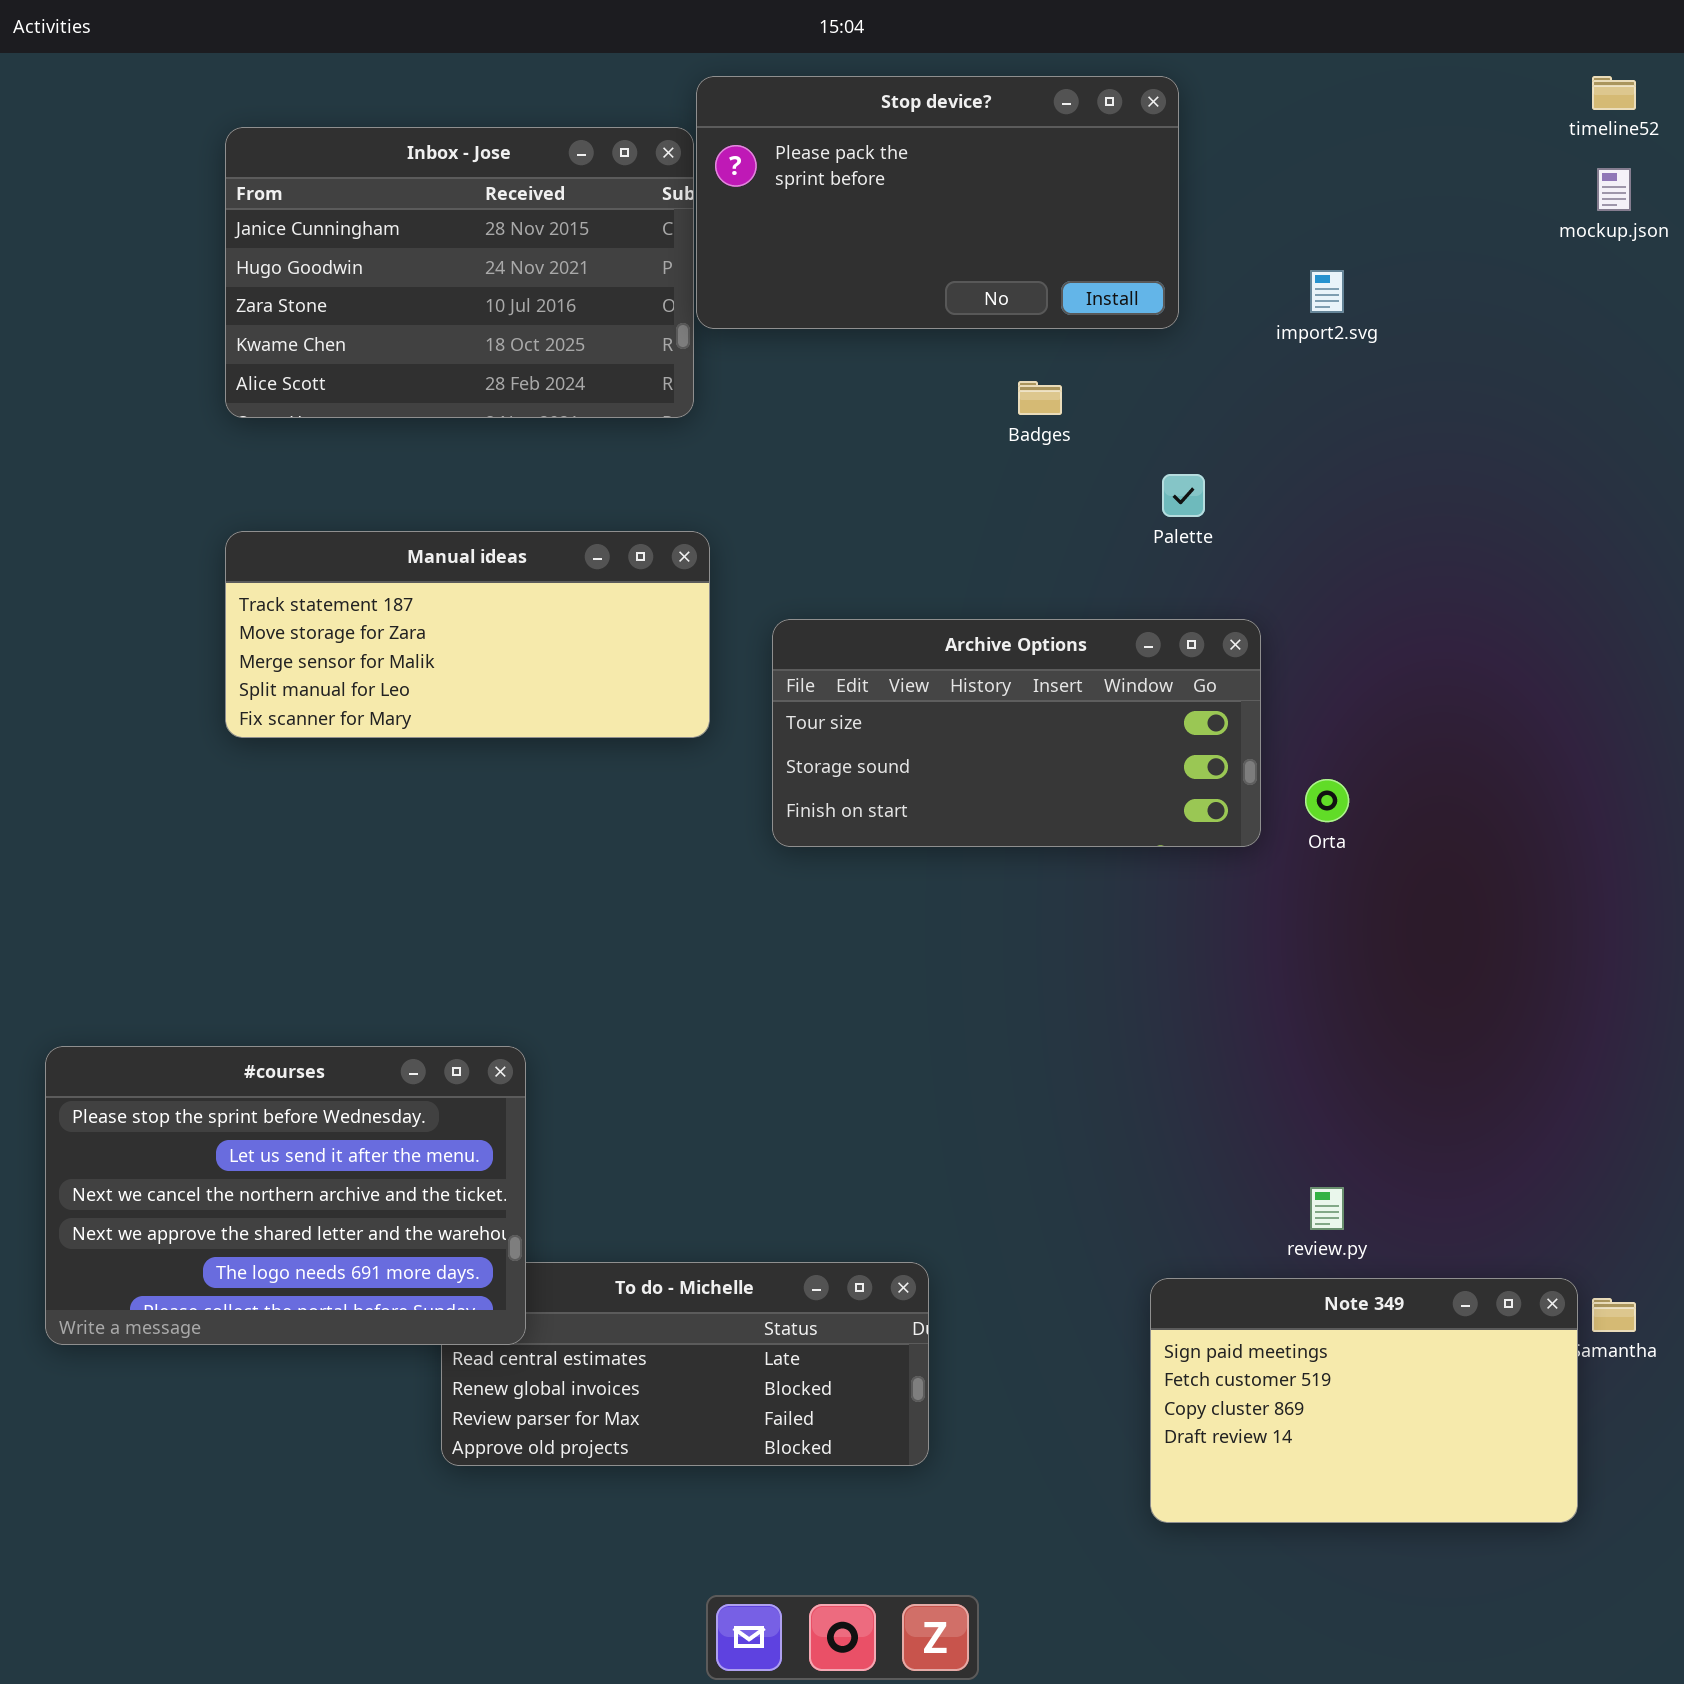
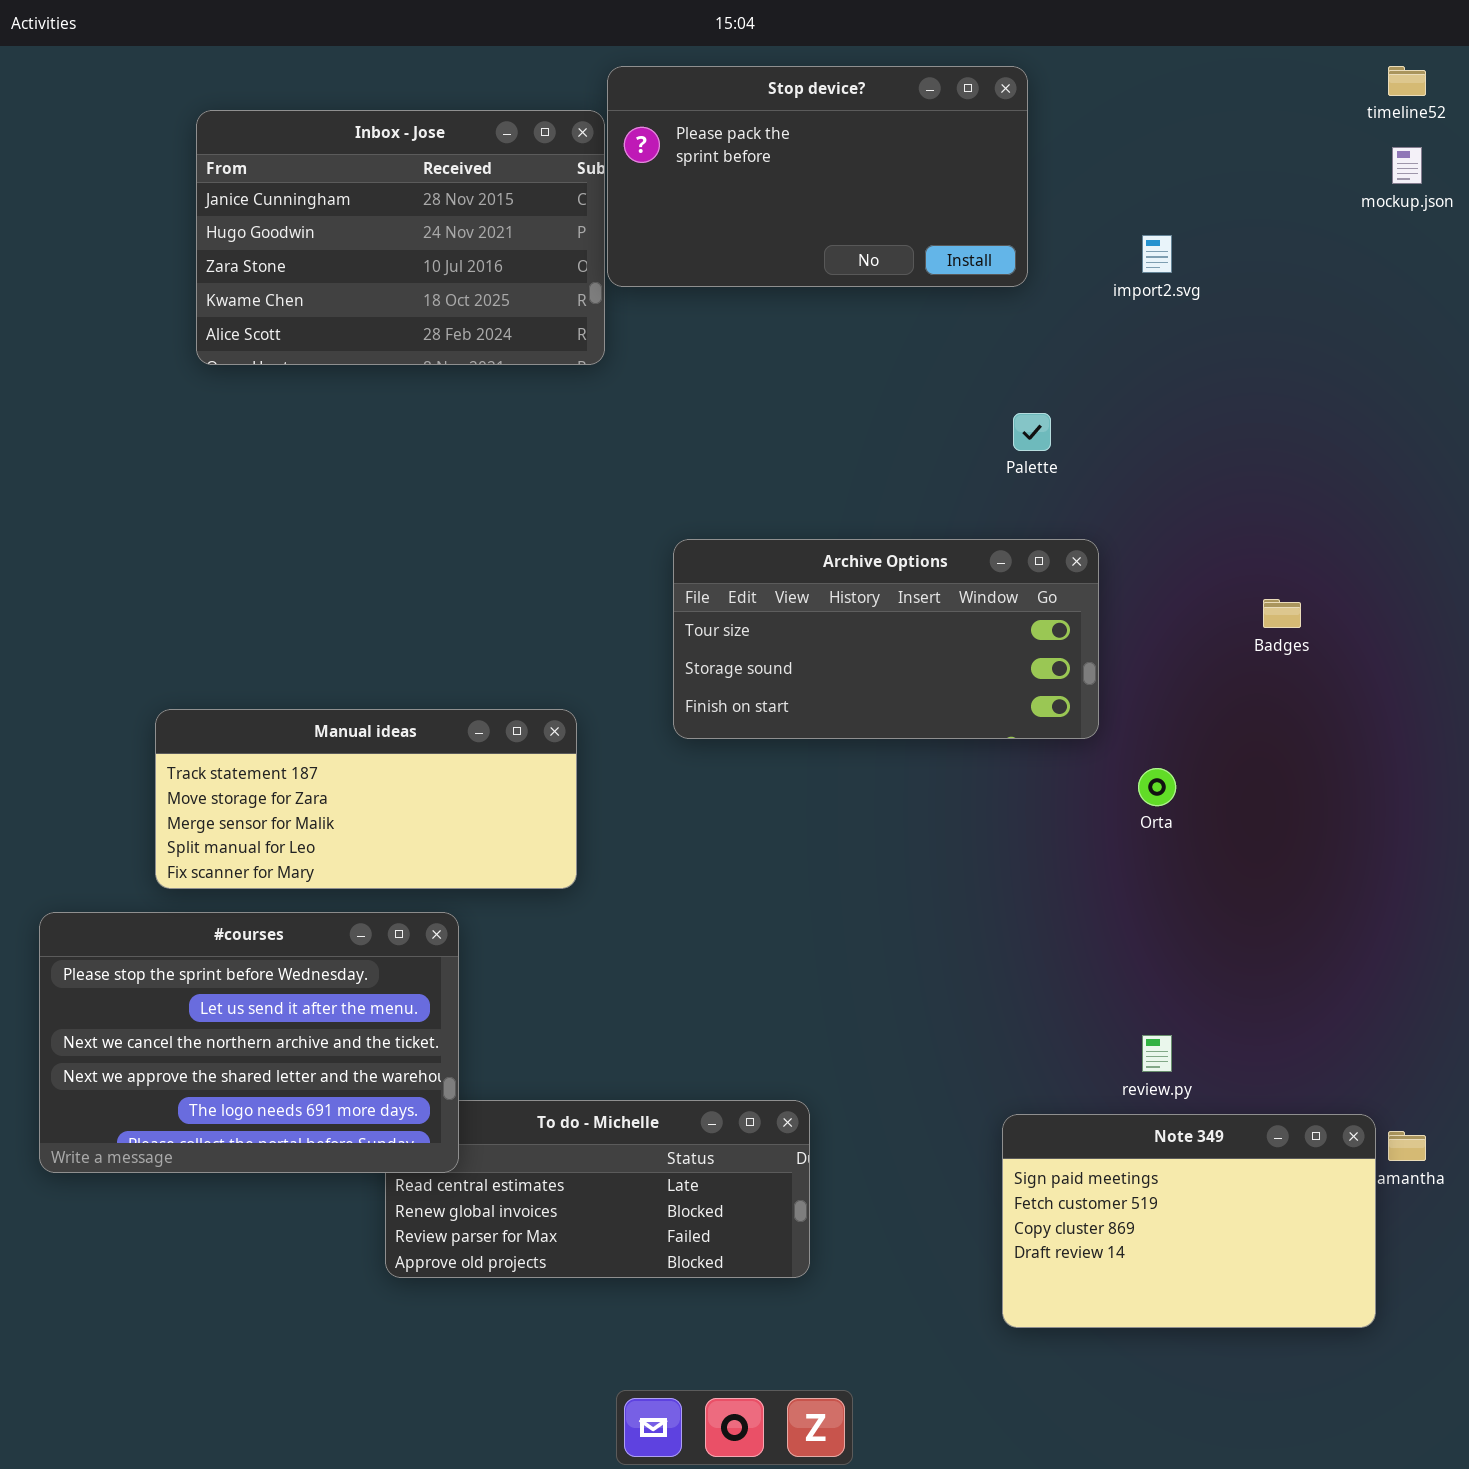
Badges: [1018,381,1062,415] -> [1263,599,1301,628], moved
Manual ideas: [225,531,710,738] -> [155,709,577,889], moved
Orta: [1305,779,1349,822] -> [1138,768,1176,806], moved

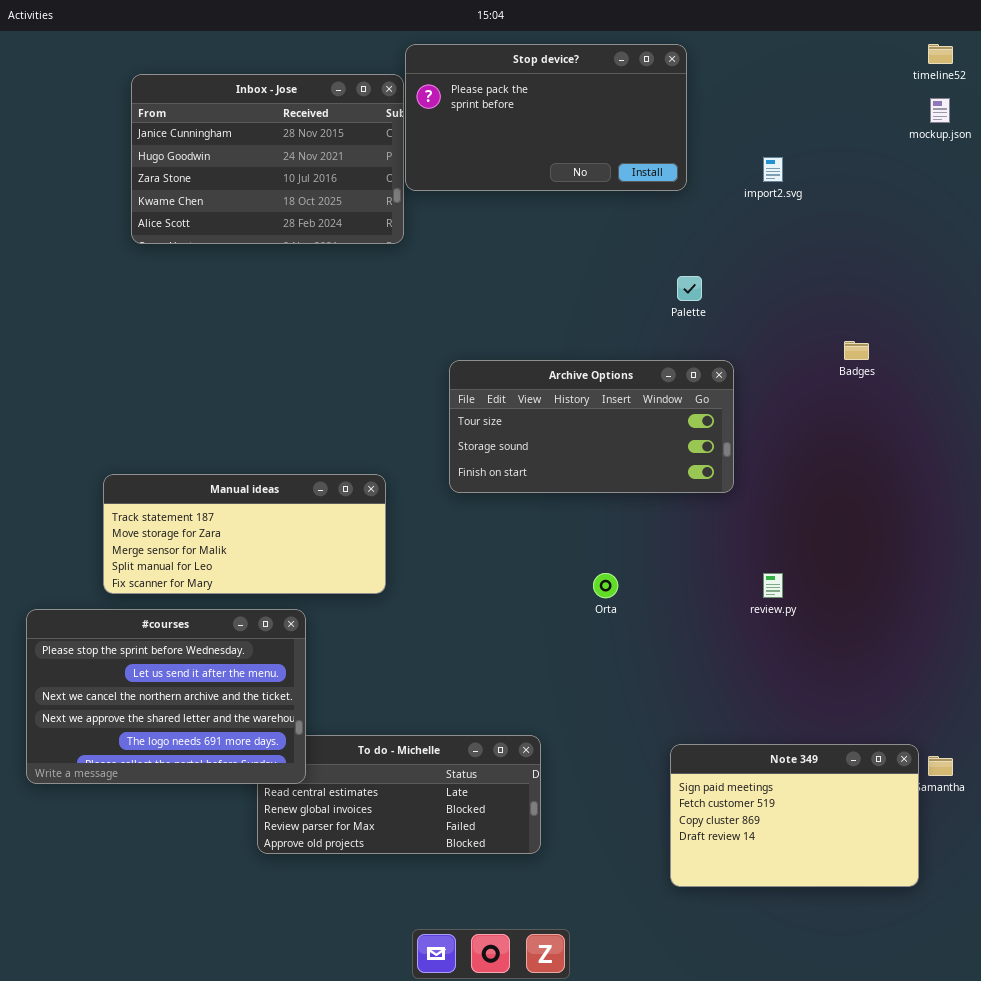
Badges: [1263,599,1301,628] -> [844,341,869,360], moved
Orta: [1138,768,1176,806] -> [593,573,618,598], moved
review.py: [1142,1035,1172,1072] -> [763,573,783,598], moved

